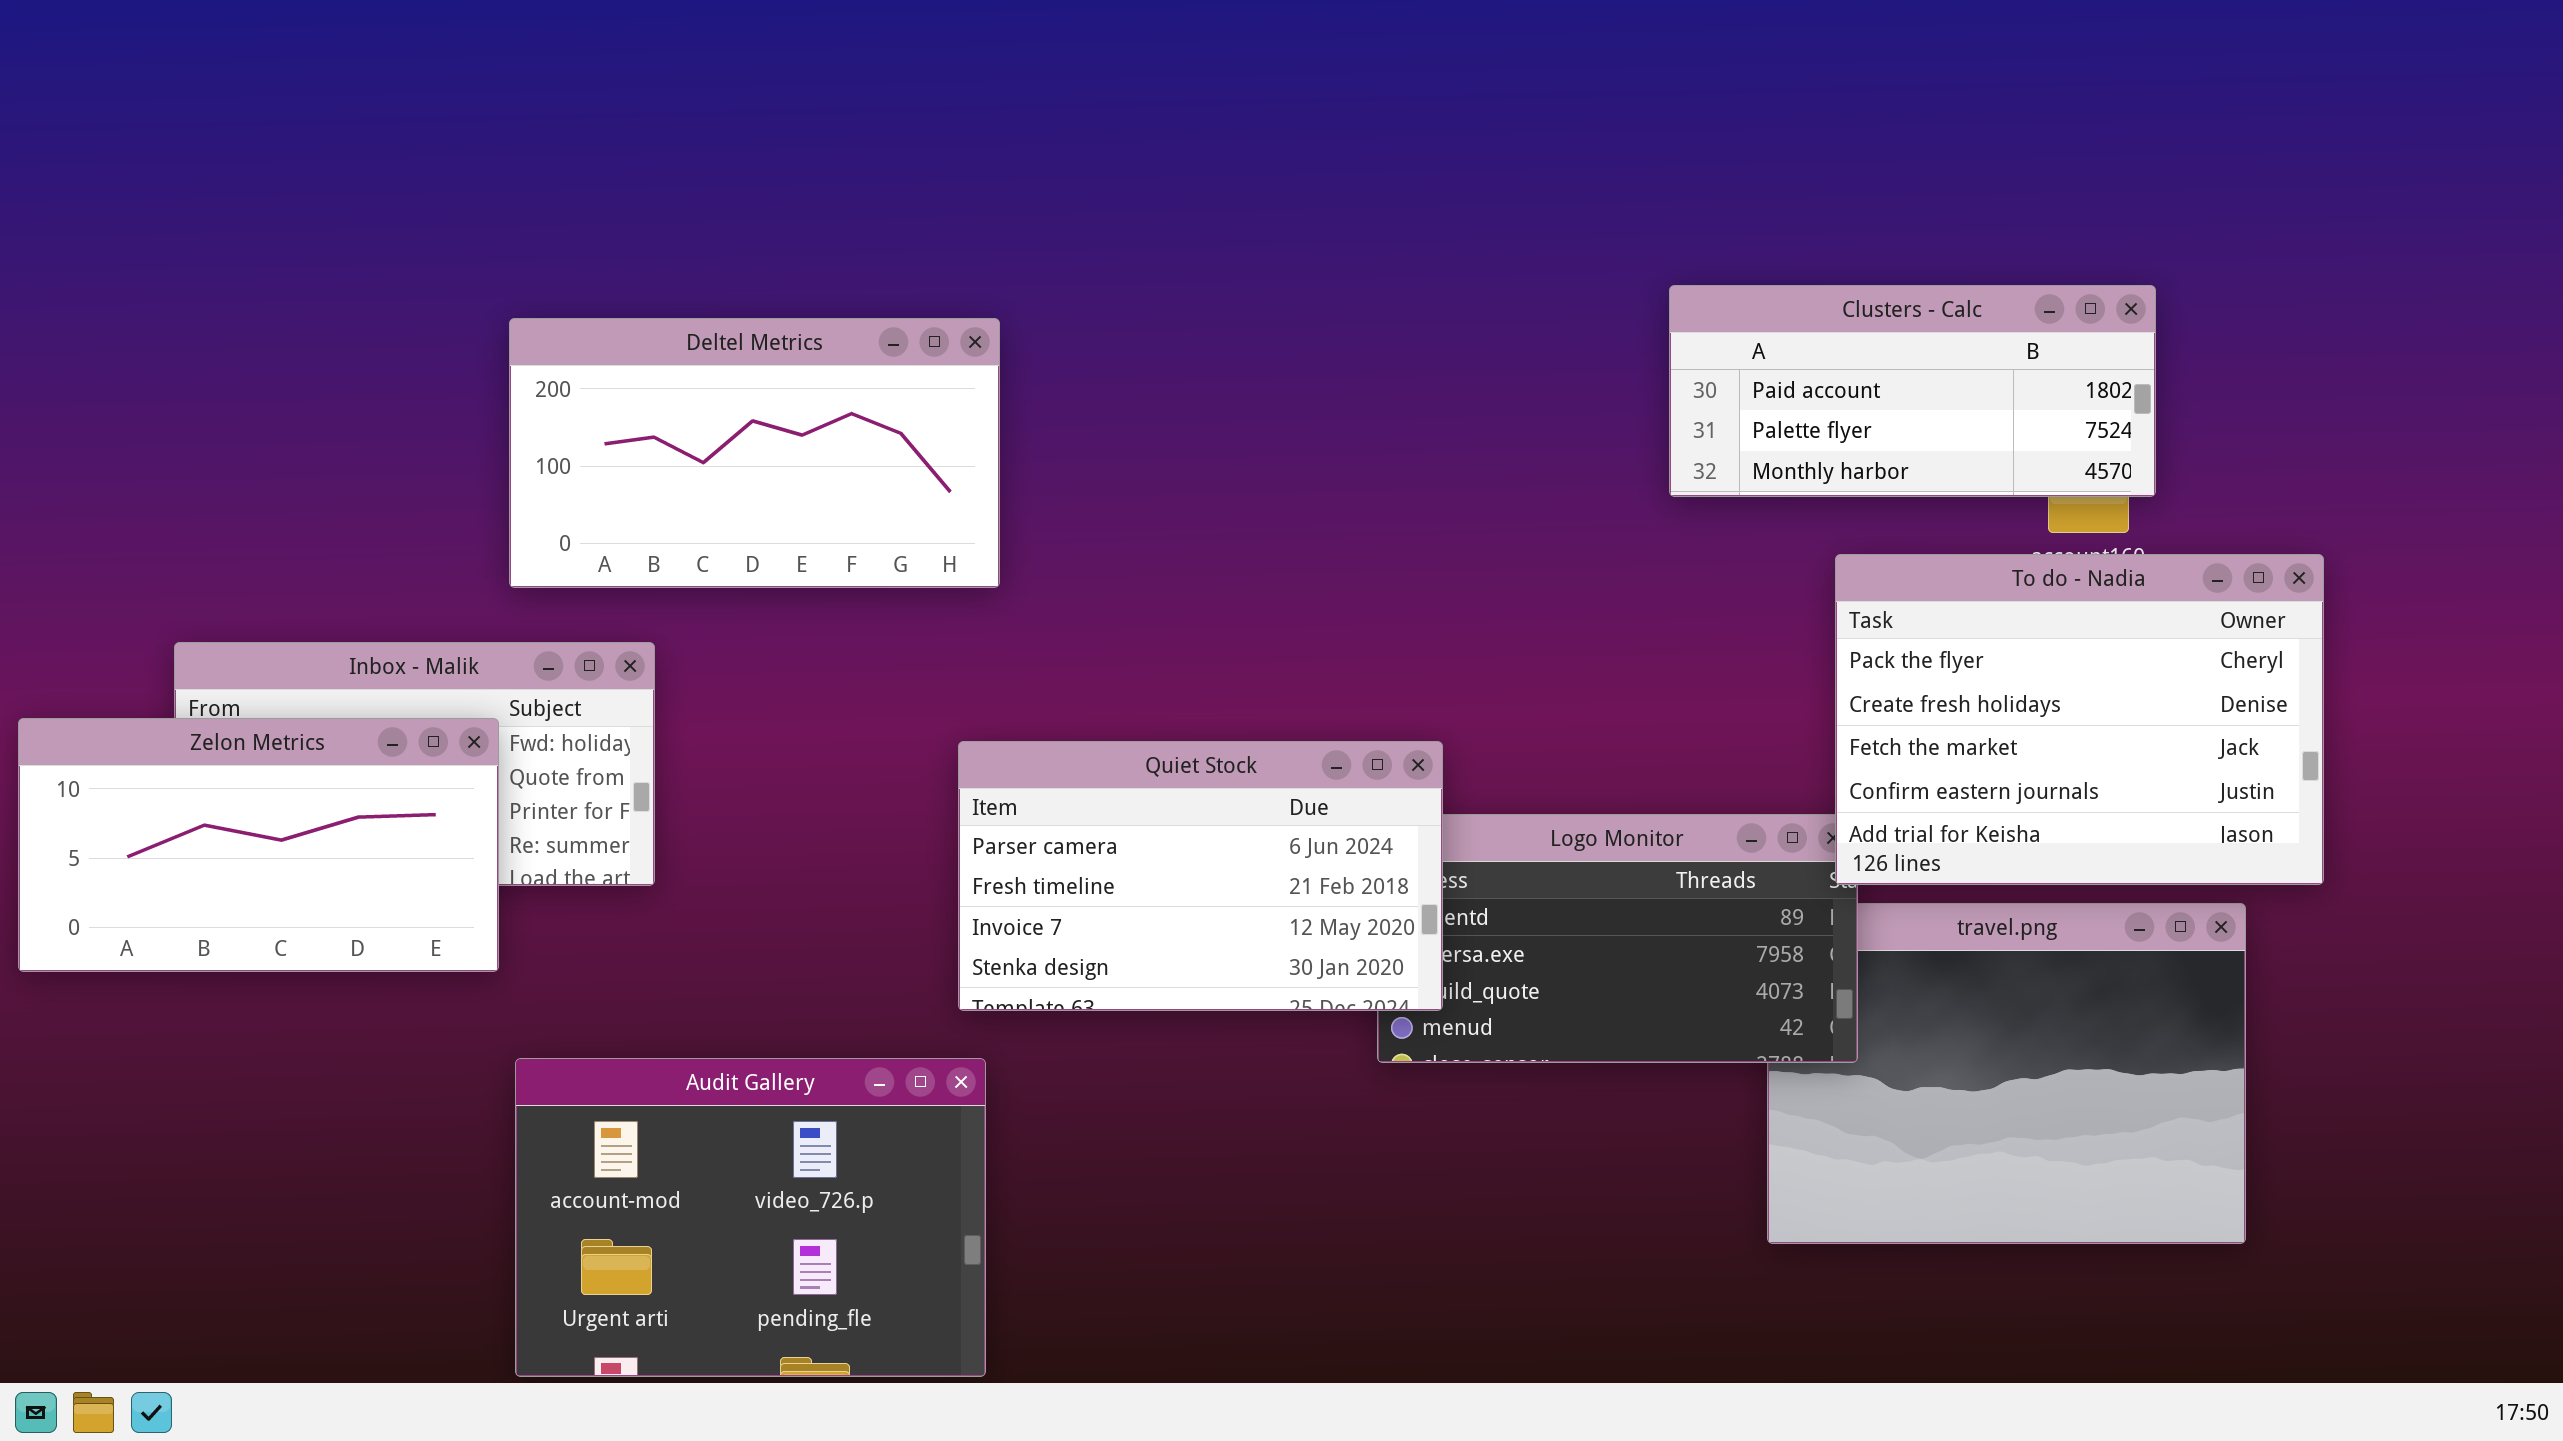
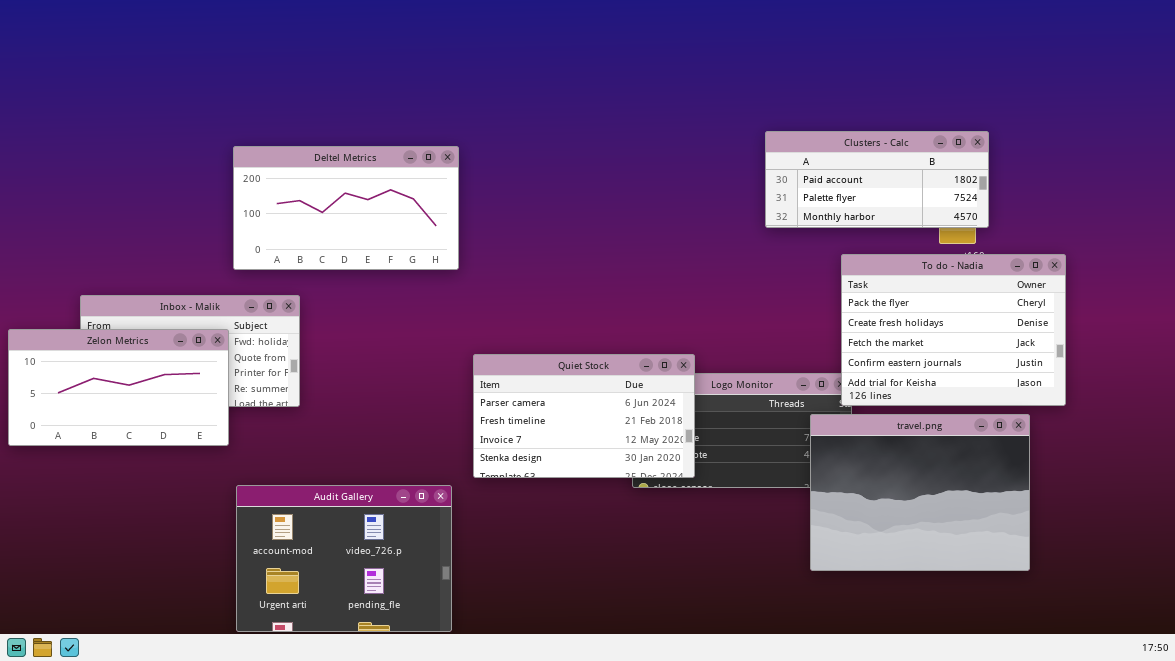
Quiet Stock: [958,741,1443,1011] -> [473,354,695,478], moved
travel.png: [1767,903,2246,1244] -> [810,414,1030,571], raised

